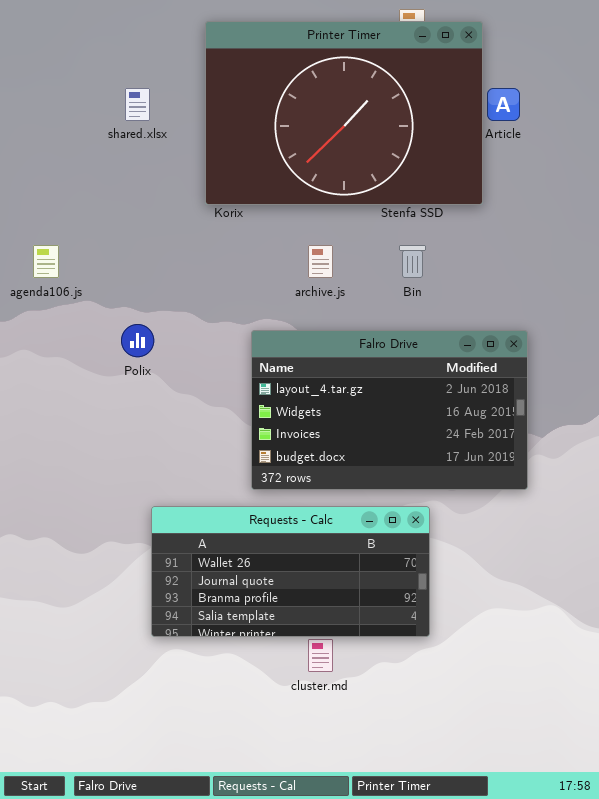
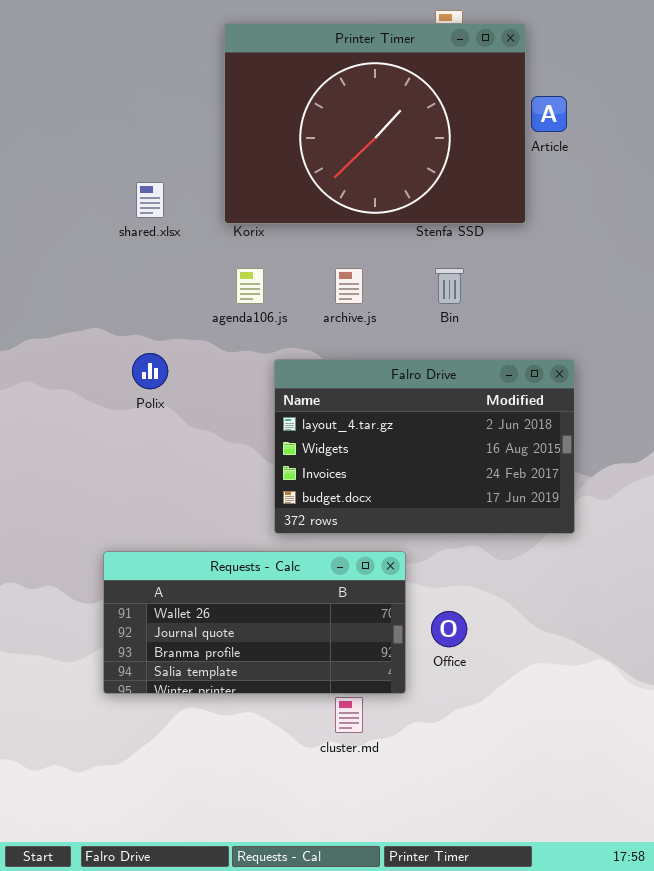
shared.xlsx: [125,88,150,121] -> [136,182,164,218], moved
agenda106.js: [33,245,59,278] -> [236,268,264,304], moved
Requests - Calc: [151,506,430,637] -> [103,551,406,694], moved

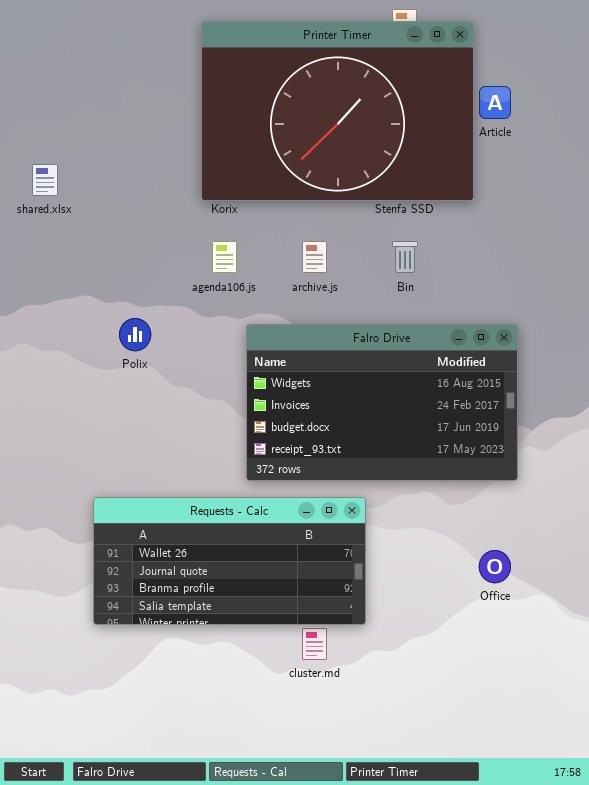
shared.xlsx: [136,182,164,218] -> [32,164,58,196], moved
Falro Drive: [274,359,575,534] -> [246,324,518,481], scrolled down 1 row
Office: [431,611,467,647] -> [479,550,511,583], moved

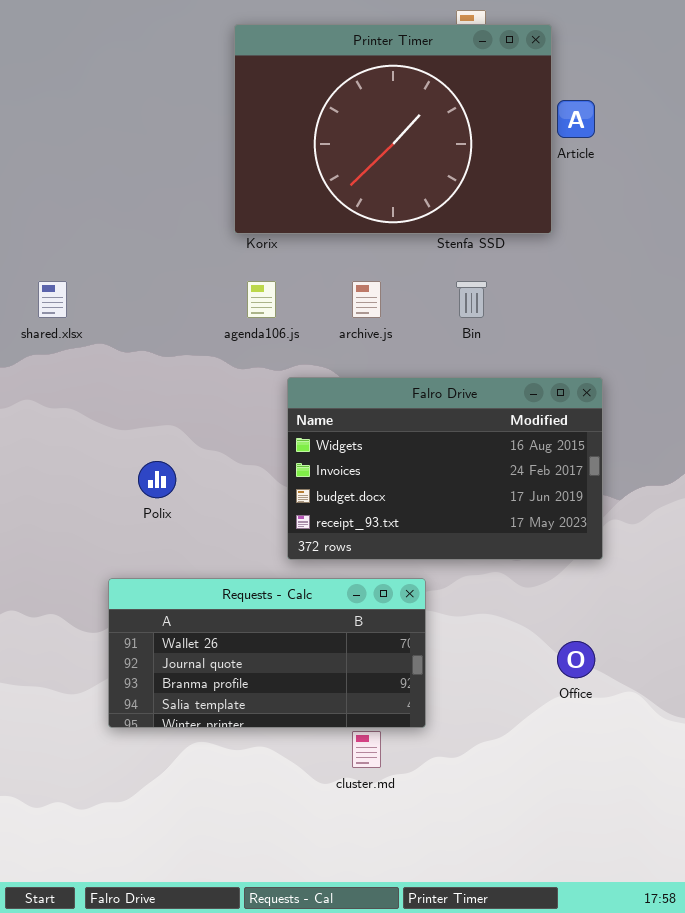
shared.xlsx: [32,164,58,196] -> [38,281,67,318], moved
Polix: [119,318,151,351] -> [138,461,176,498], moved

